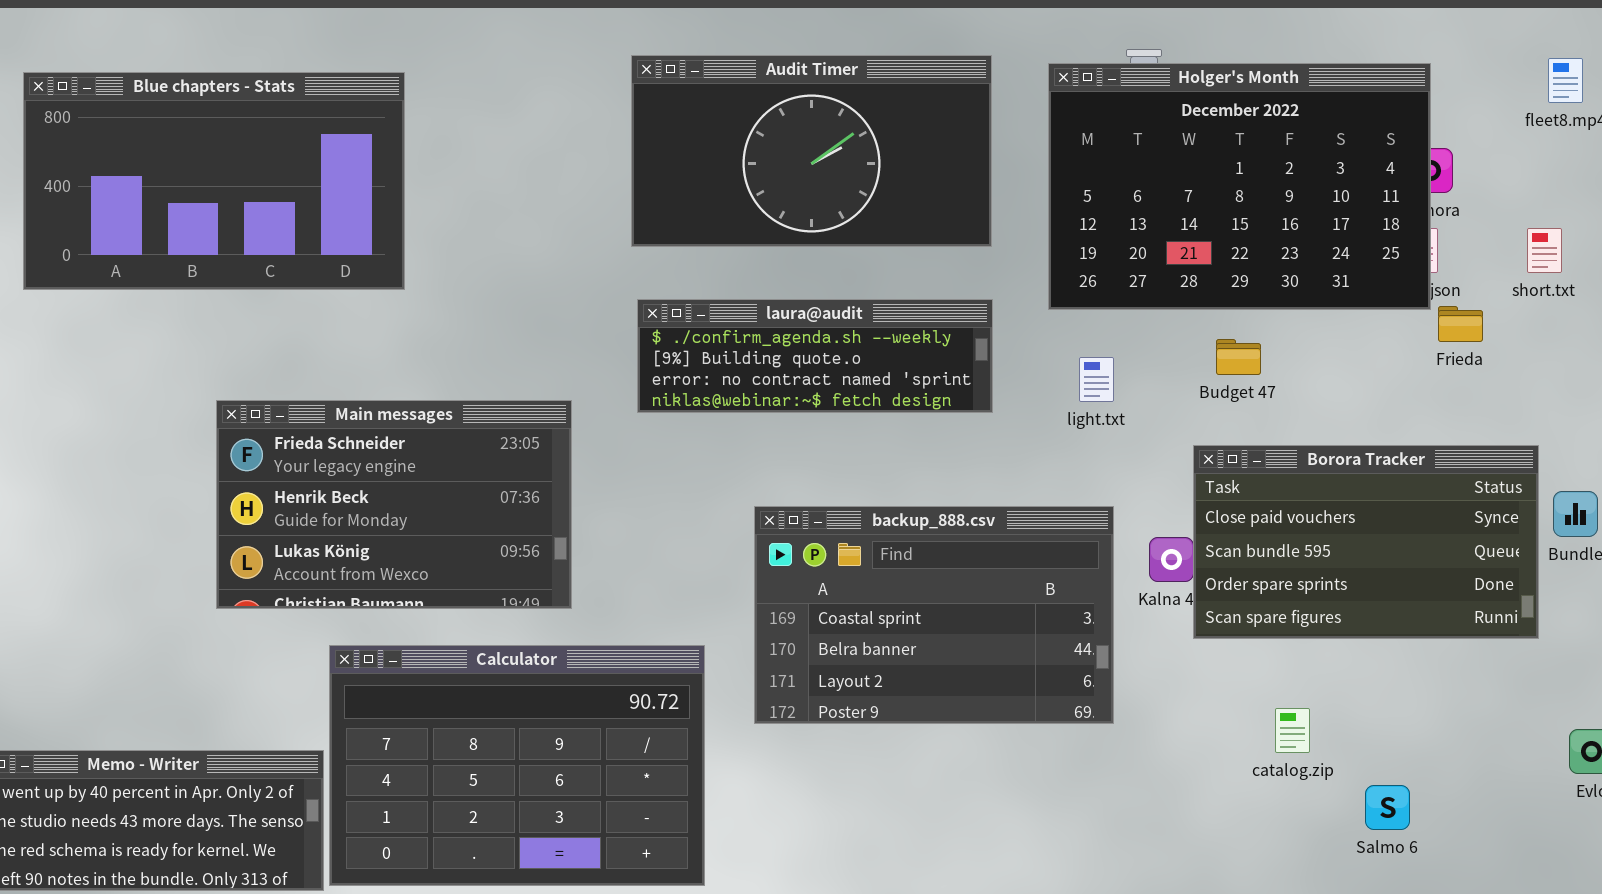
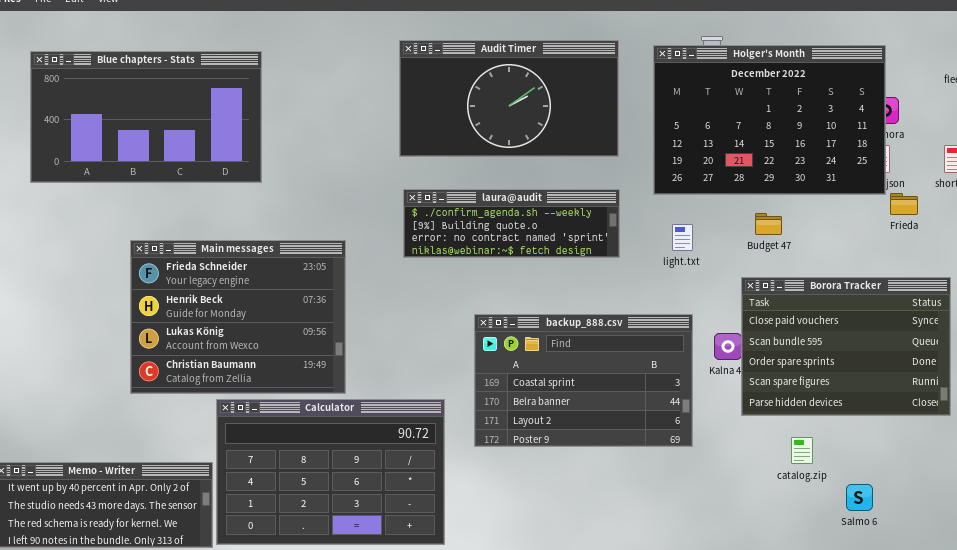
Main messages: [216,400,572,609] -> [130,240,346,394], moved, resized
Borora Tracker: [1193,445,1539,639] -> [741,277,951,416], resized

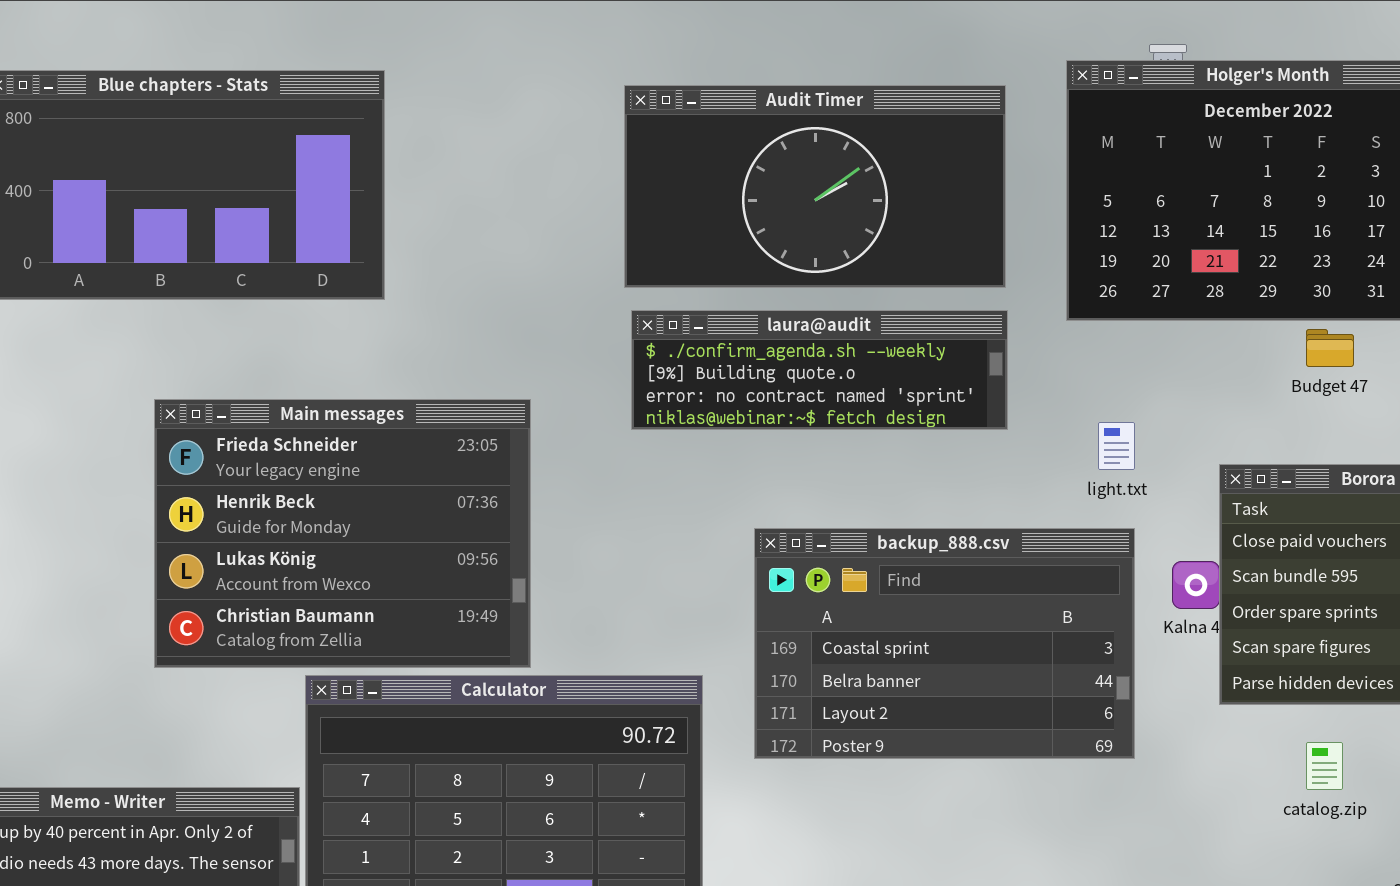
Audit Timer: [399,40,619,157] -> [624,85,1006,288], moved
Budget 47: [755,213,782,235] -> [1306,329,1354,367], moved
light.txt: [672,224,693,251] -> [1098,422,1135,470], moved

